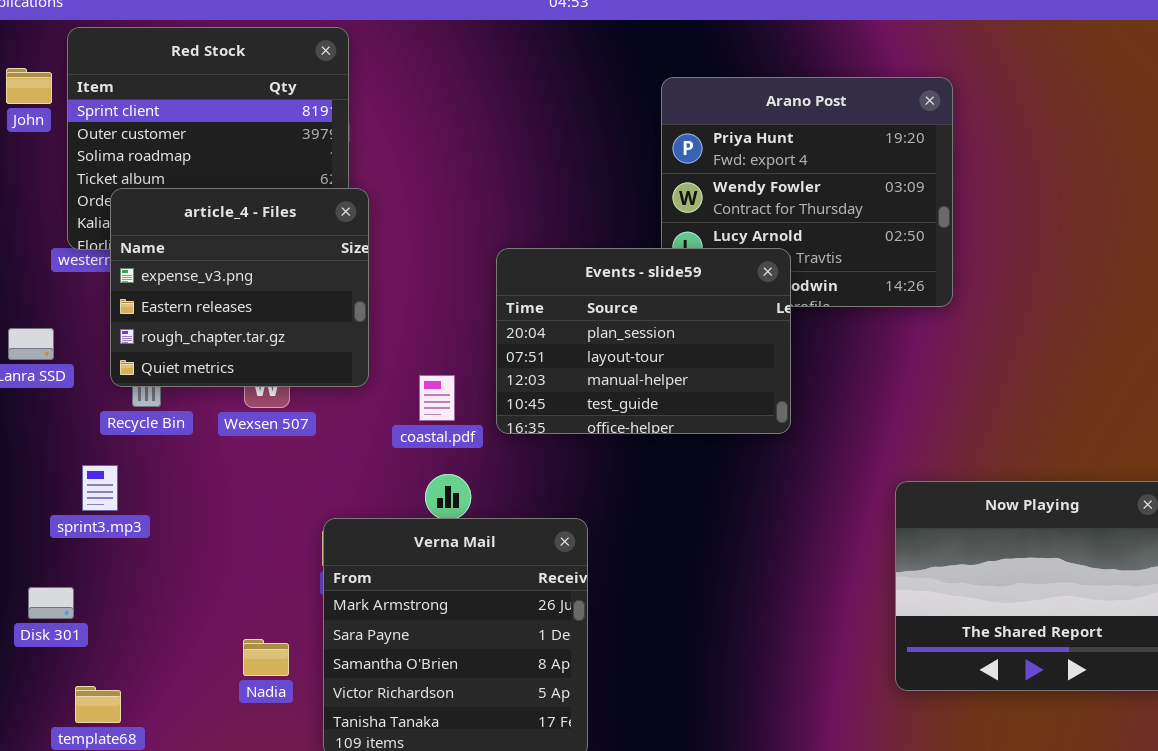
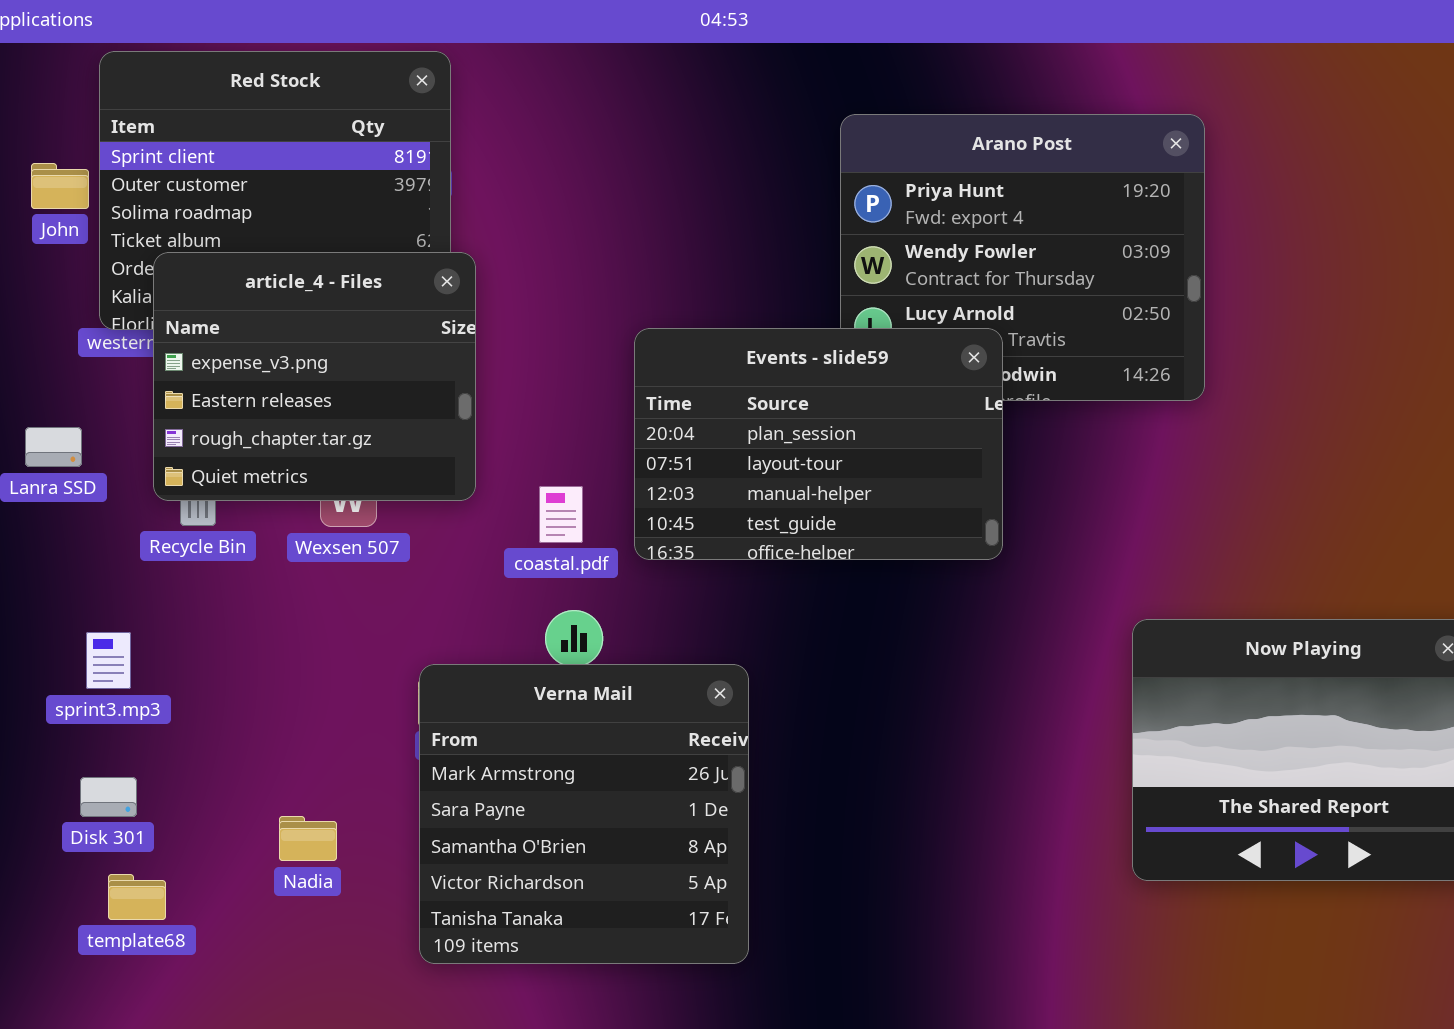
John: [6,68,52,104] -> [31,163,89,209], moved
sprint3.mp3: [82,465,118,511] -> [86,632,131,689], moved
Disk 301: [28,587,74,619] -> [80,777,137,817], moved
Nadia: [243,639,289,676] -> [279,816,337,861], moved

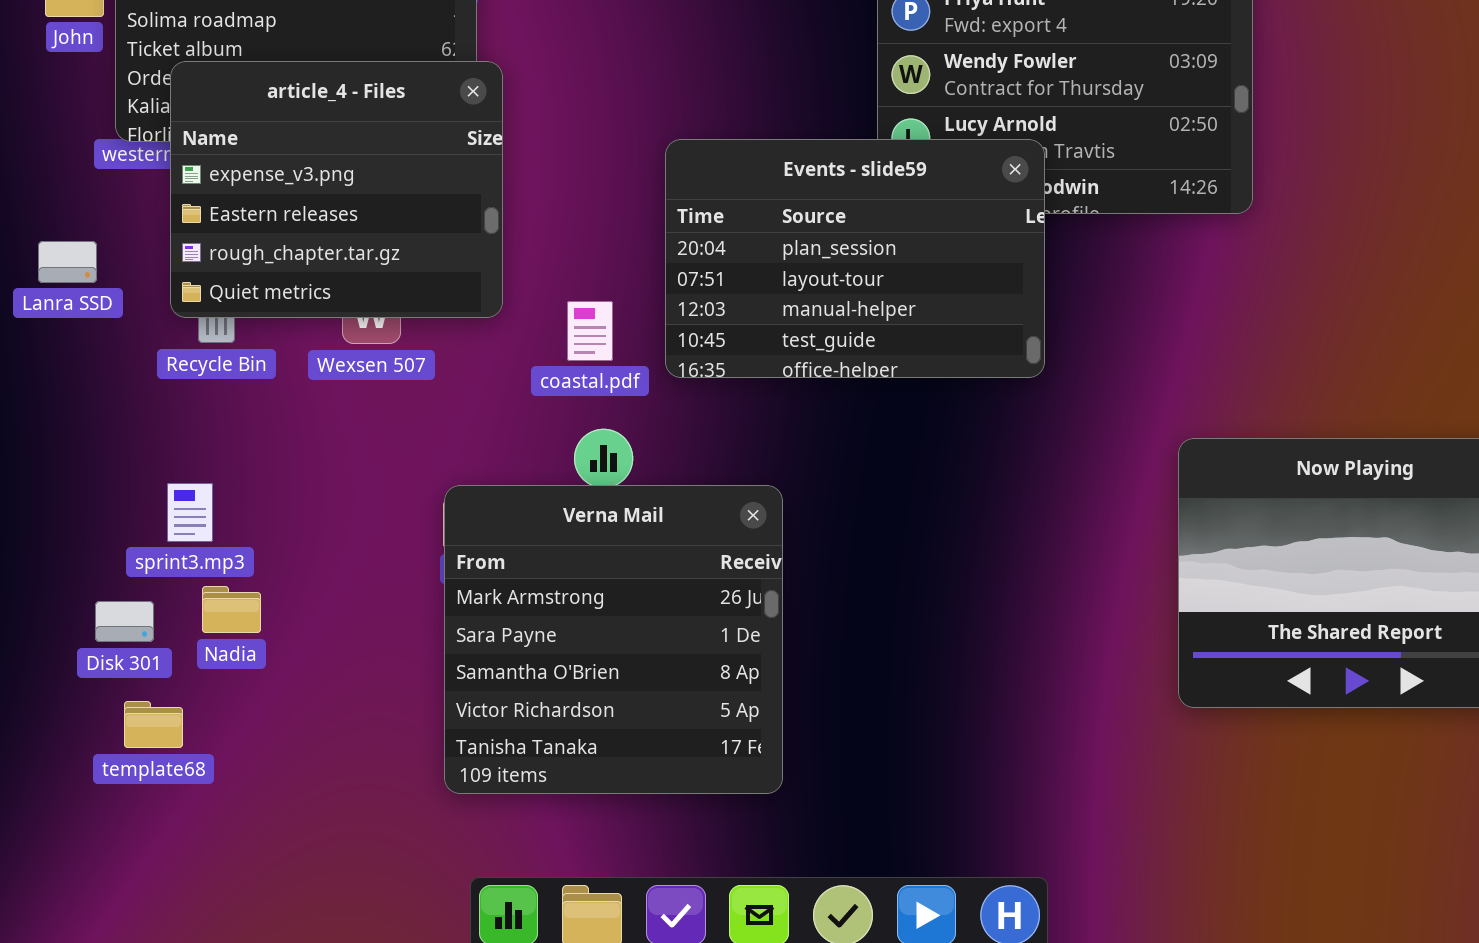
sprint3.mp3: [86,632,131,689] -> [167,483,213,542], moved
Nadia: [279,816,337,861] -> [202,586,261,633], moved

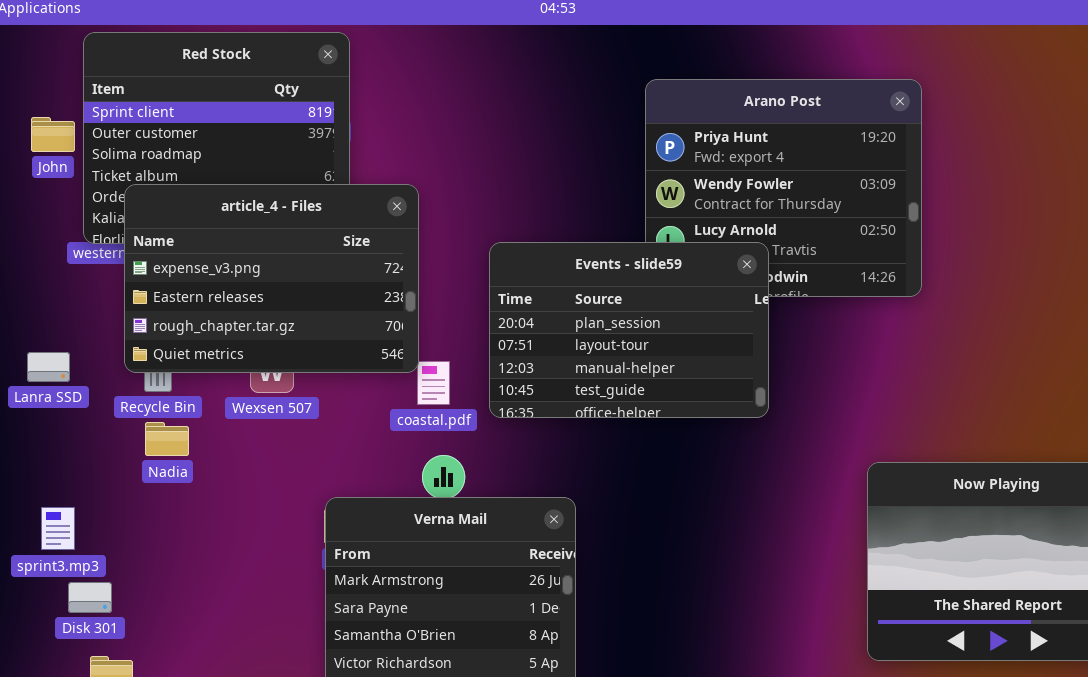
article_4 - Files: [170,61,503,318] -> [124,184,419,373], resized
Lanra SSD: [38,241,97,283] -> [27,352,70,382], moved
sprint3.mp3: [167,483,213,542] -> [41,507,75,550], moved
Nadia: [202,586,261,633] -> [145,422,189,456], moved

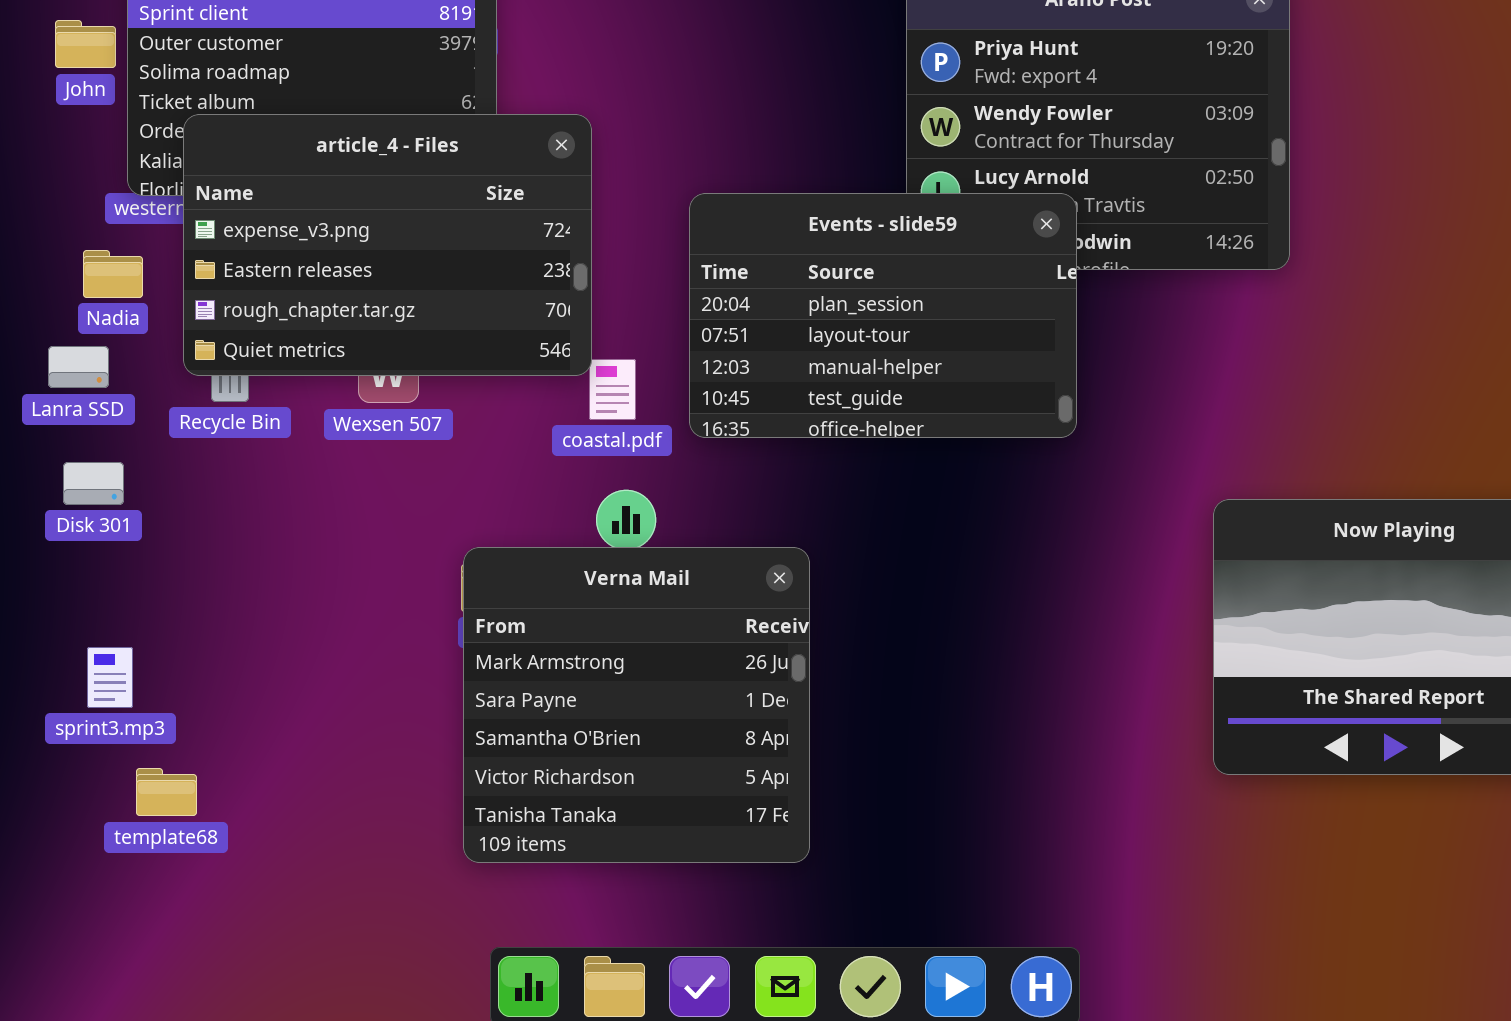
Nadia: [145,422,189,456] -> [83,250,143,298], moved
sprint3.mp3: [41,507,75,550] -> [87,647,133,708], moved
Disk 301: [68,582,112,613] -> [63,462,124,505], moved

